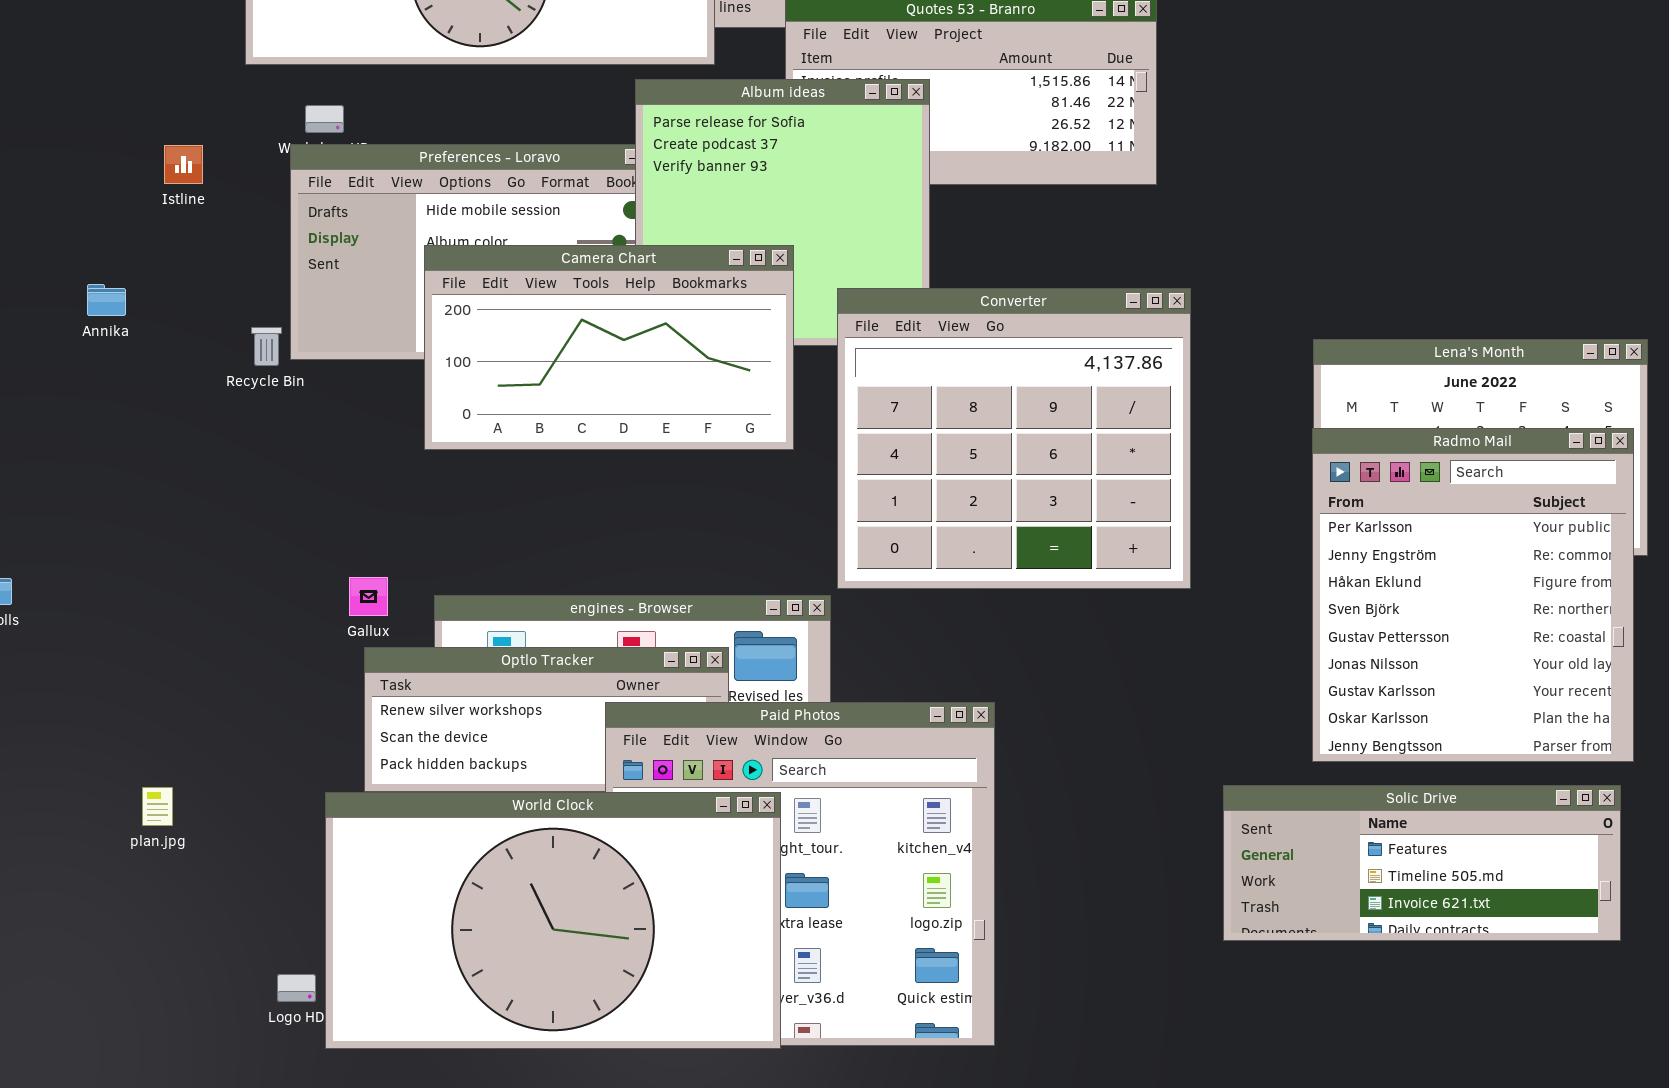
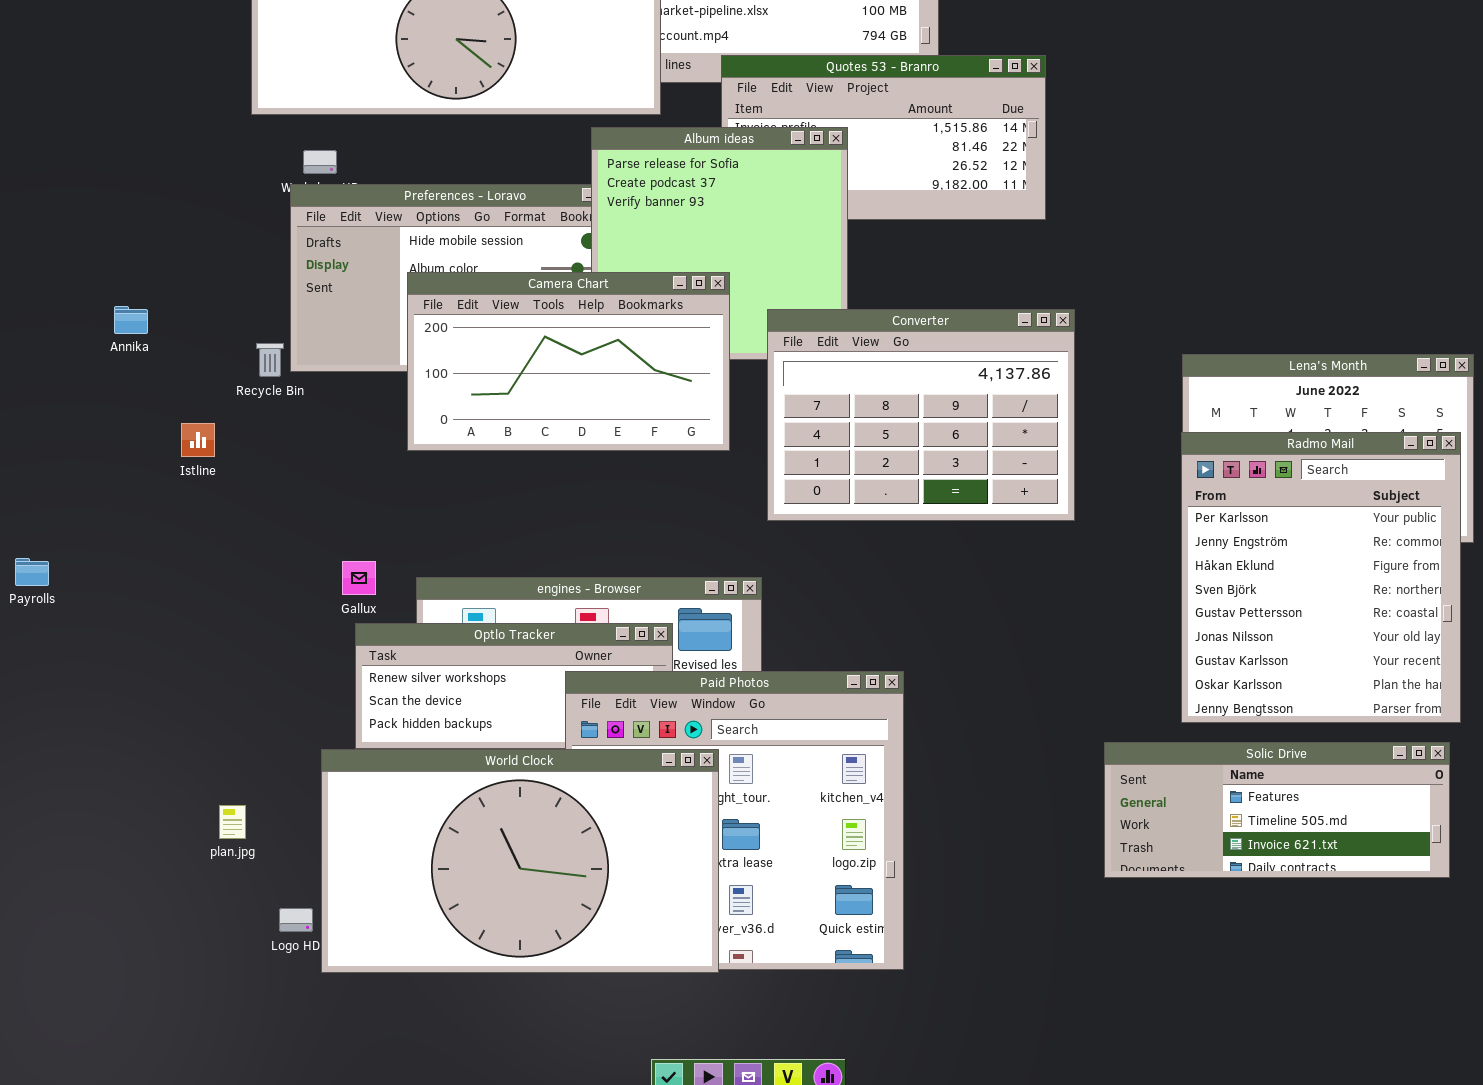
Istline: [164,145,203,184] -> [181,423,215,457], moved
Converter: [837,288,1191,589] -> [767,309,1075,521], resized
plan.jpg: [142,787,173,826] -> [219,805,246,839], moved

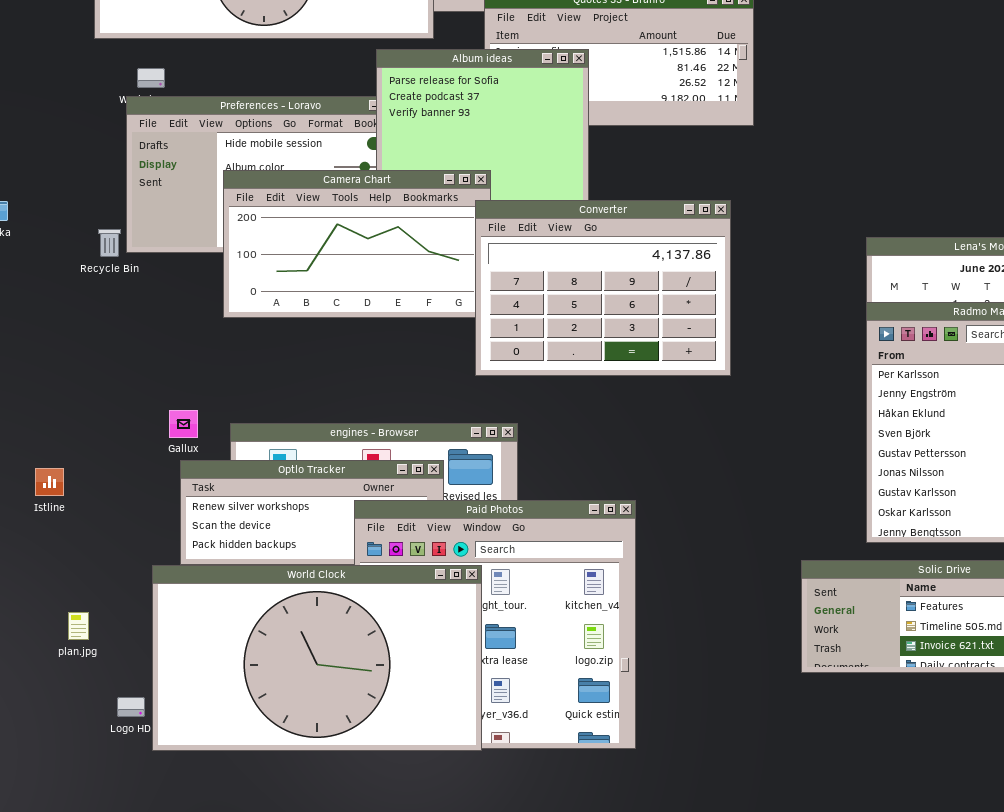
Converter: [767,309,1075,521] -> [475,200,731,376], moved
Istline: [181,423,215,457] -> [35,468,64,496], moved

